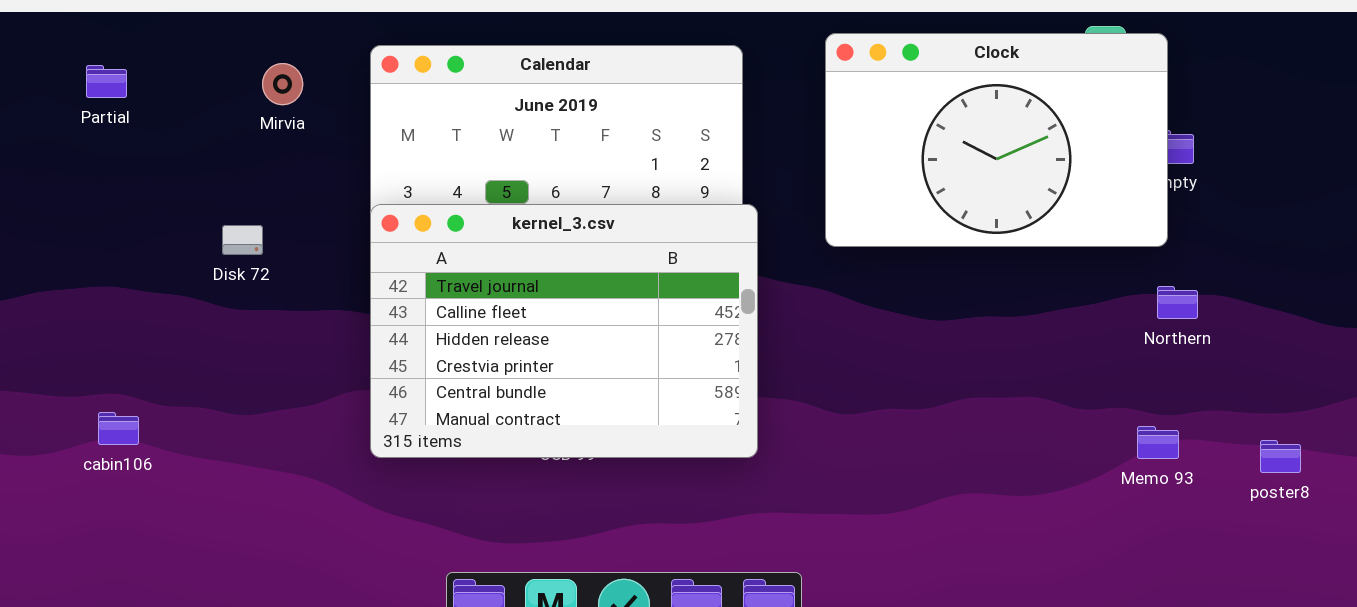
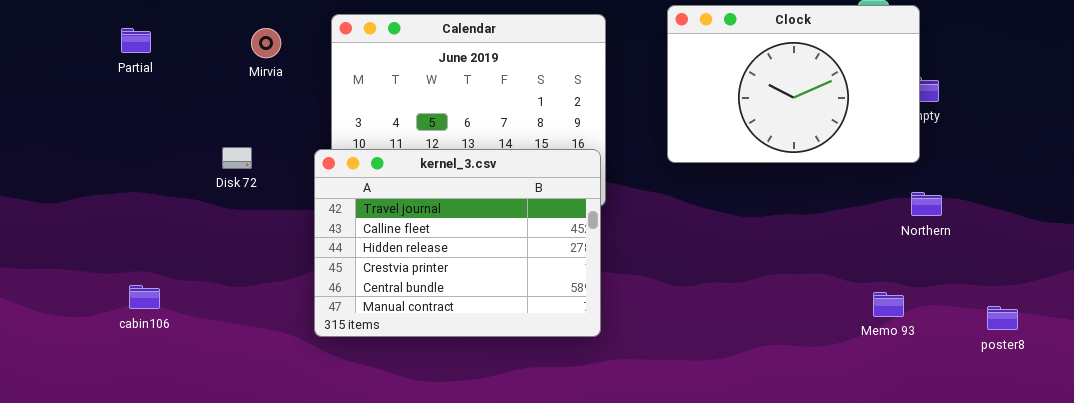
kernel_3.csv: [370,204,758,458] -> [314,149,601,337], moved
Memo 93: [1137,426,1179,459] -> [873,292,904,317], moved

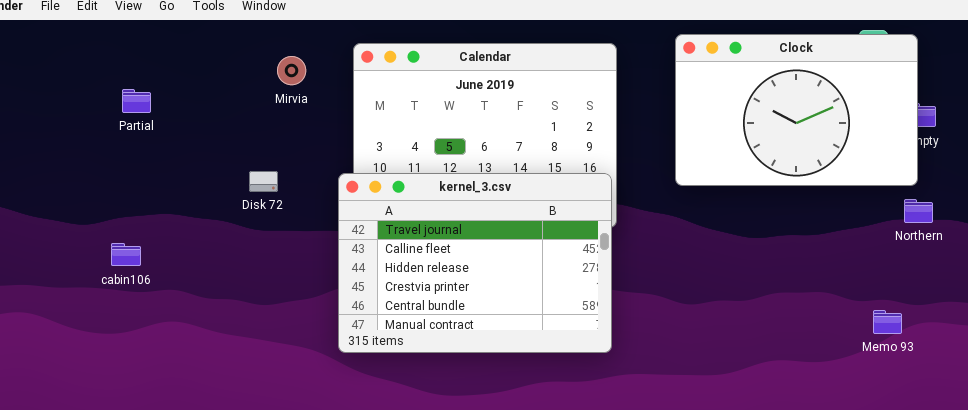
Partial: [121,28,151,53] -> [122,89,151,113], moved
Northern: [911,192,942,216] -> [904,199,933,223], moved
cabin106: [129,285,160,309] -> [111,243,141,266], moved

